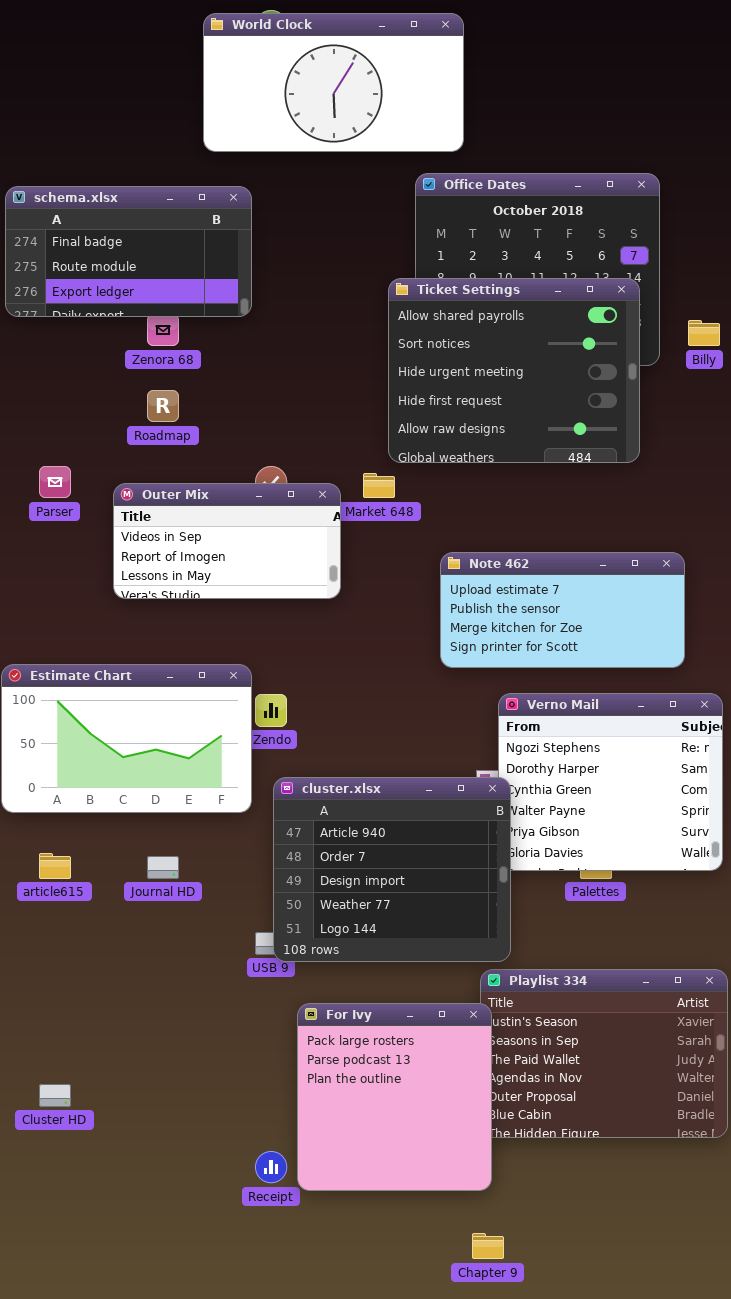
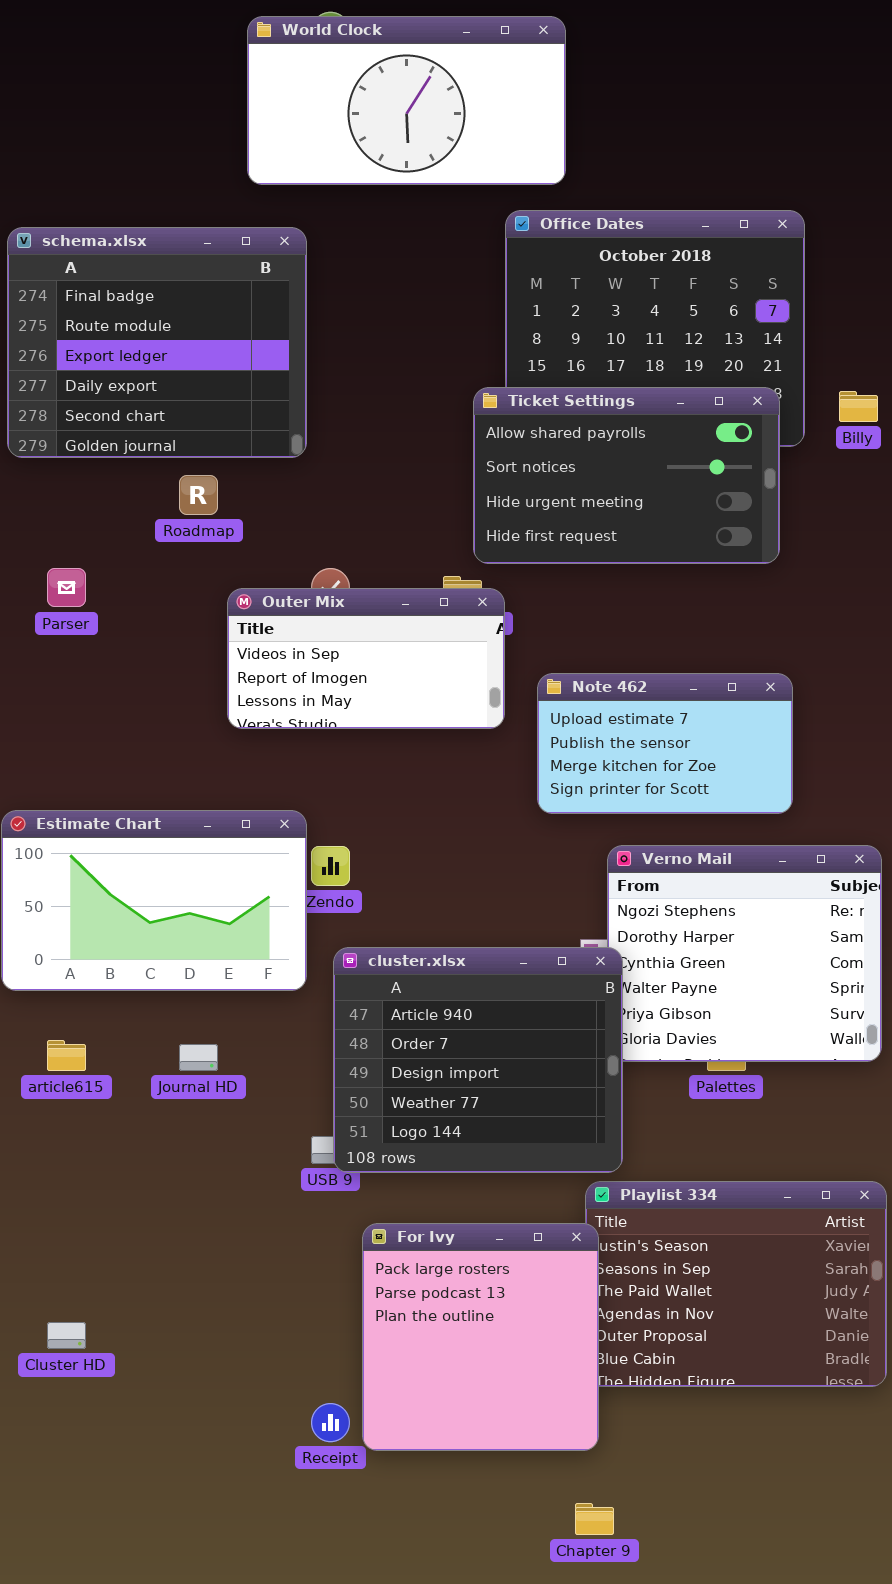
schema.xlsx: [5,186,252,317] -> [7,227,307,458], resized
Ticket Settings: [388,278,640,463] -> [473,387,780,564], resized
Outer Mix: [113,483,341,599] -> [227,588,505,729], moved
Note 462: [440,552,685,668] -> [537,673,793,814], resized

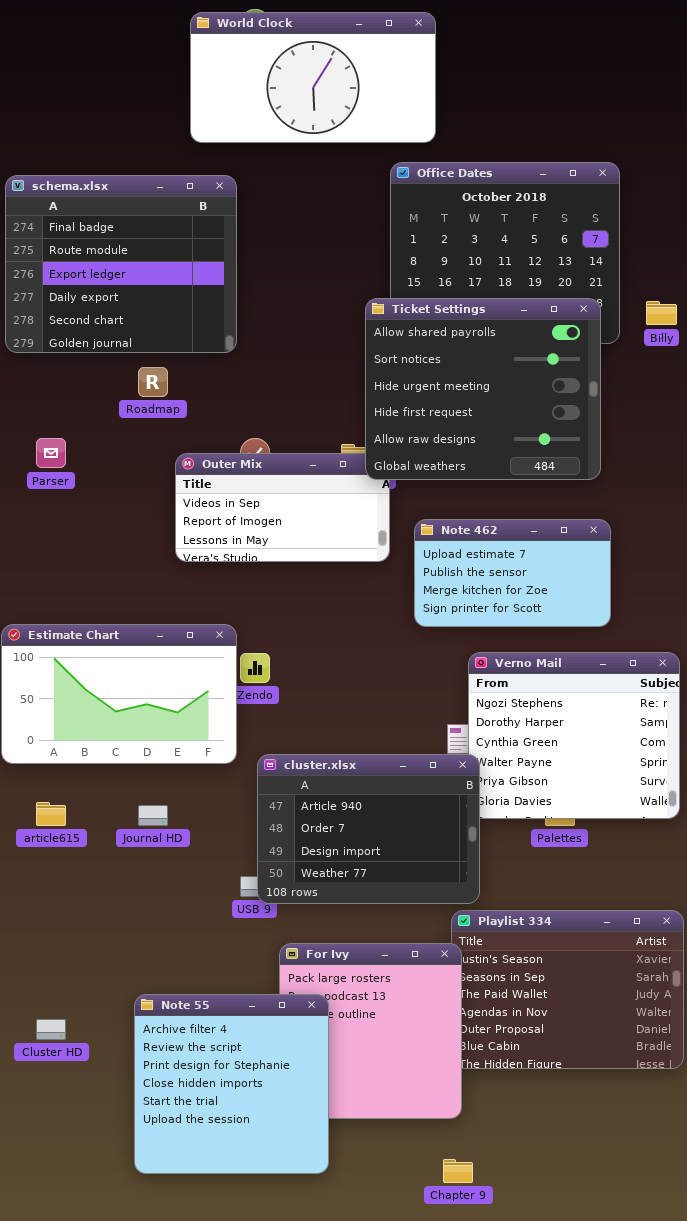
Ticket Settings: [473,387,780,564] -> [365,298,601,480], resized
cluster.xlsx: [333,947,623,1173] -> [257,754,480,904], resized
Note 55: none -> [134,994,329,1174], opened

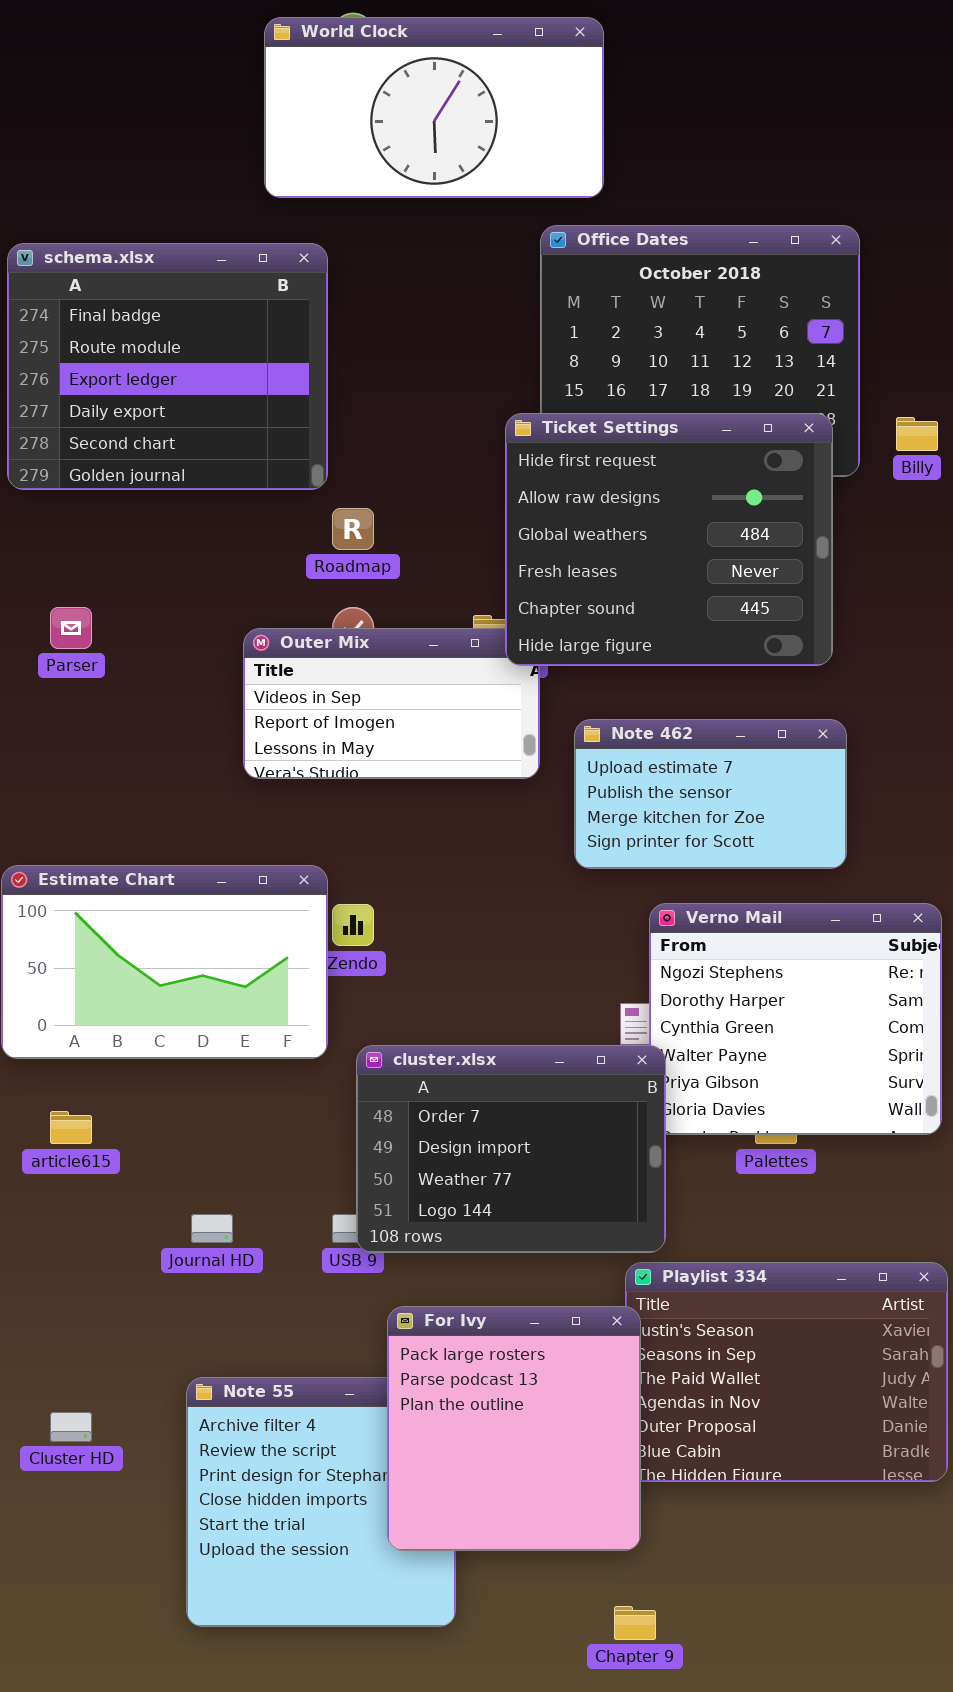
Ticket Settings: [365,298,601,480] -> [505,413,833,666], scrolled down 3 rows
Roadmap: [138,367,168,397] -> [332,508,374,550], moved
cluster.xlsx: [257,754,480,904] -> [356,1045,666,1253], scrolled down 1 row
Journal HD: [138,805,168,826] -> [191,1214,233,1243], moved
For Ivy: [279,943,462,1119] -> [387,1306,641,1551], raised

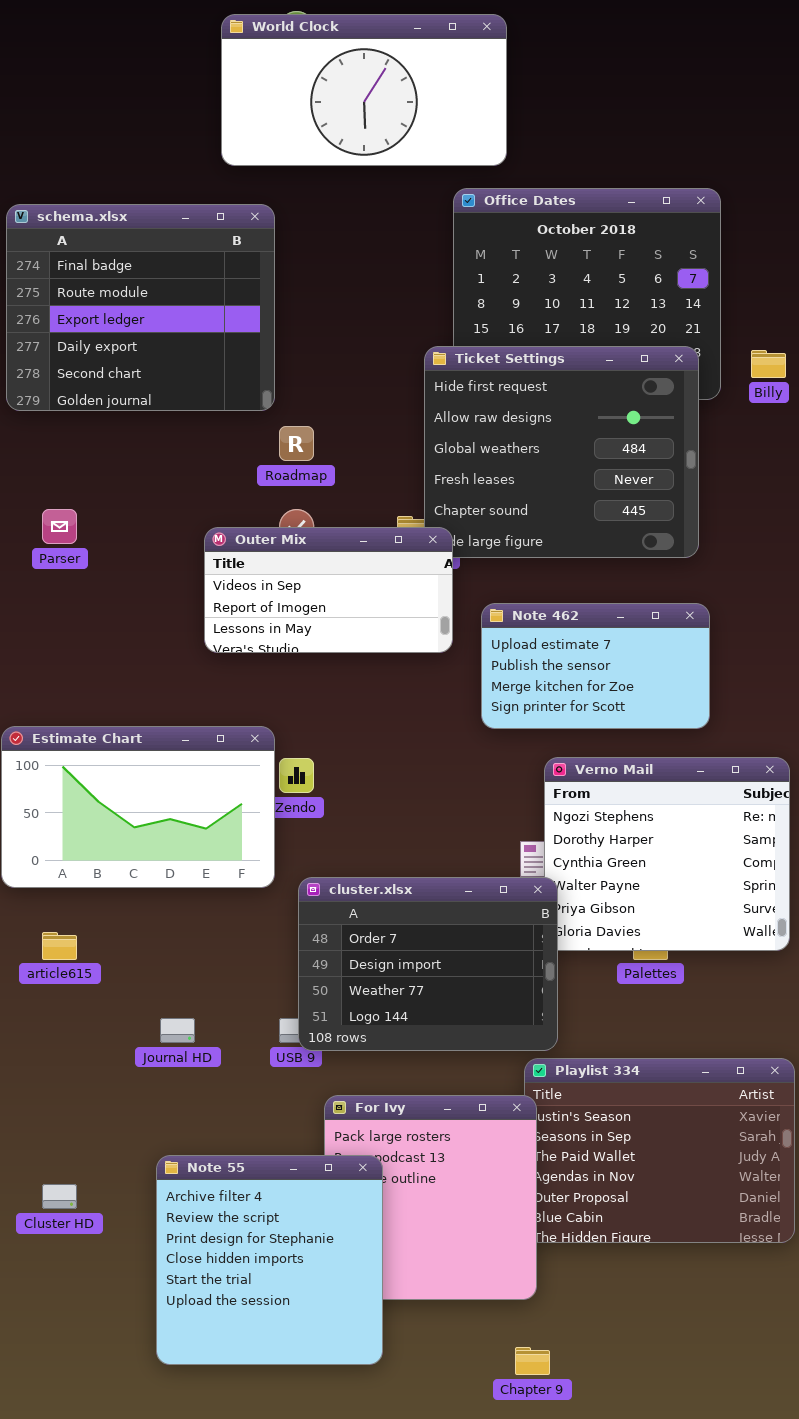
Outer Mix: [243,628,540,779] -> [204,527,453,653], raised
Note 55: [186,1377,456,1627] -> [156,1155,383,1365], raised

